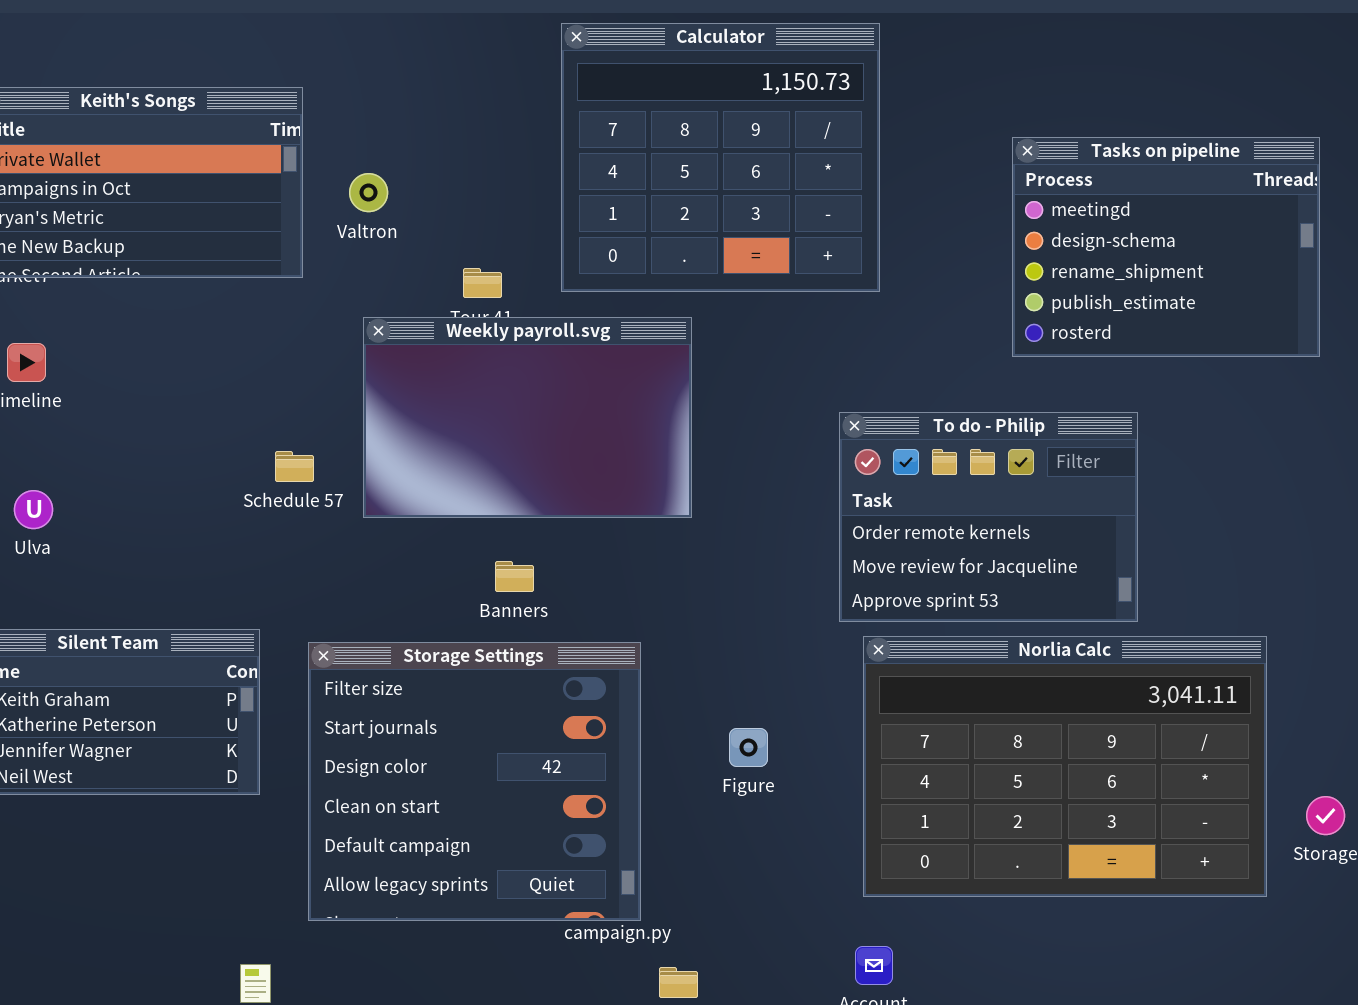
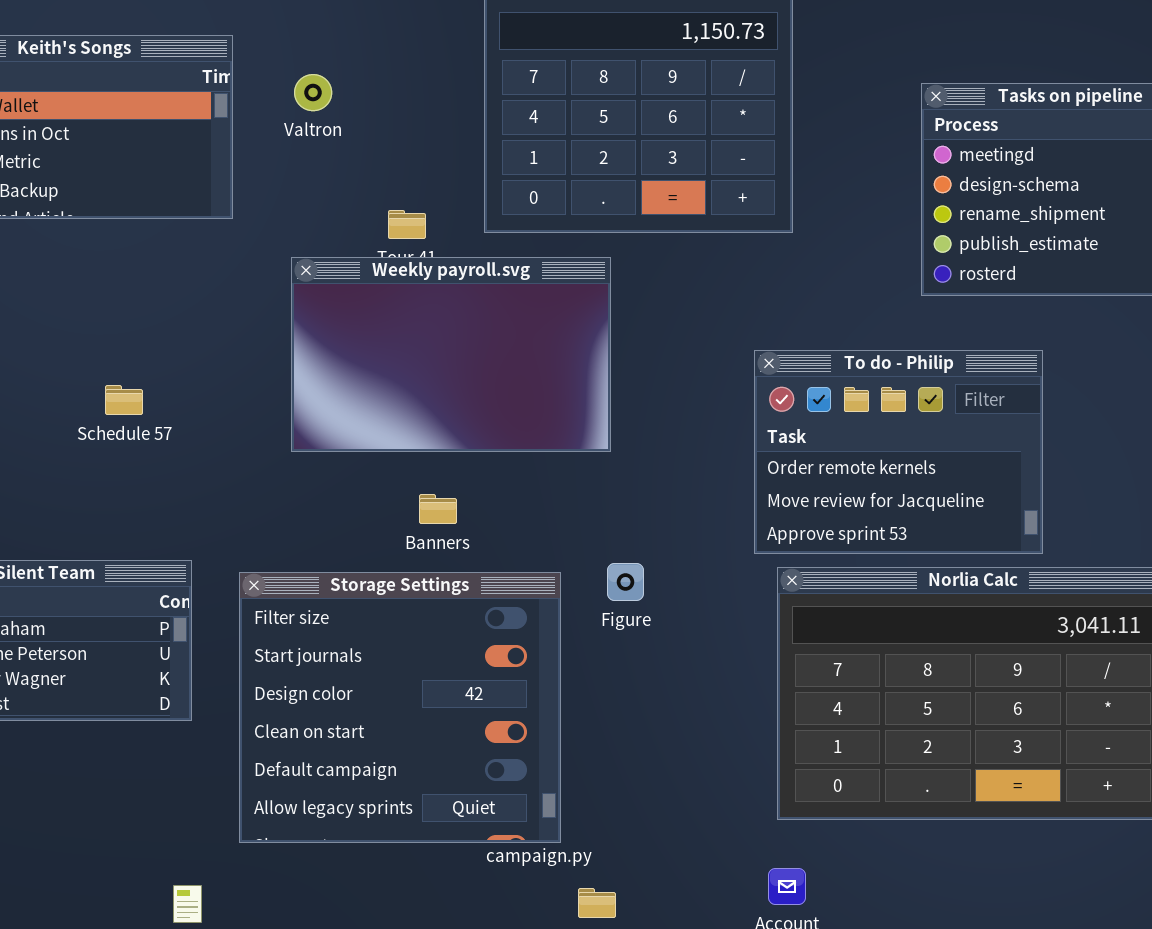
Valtron: [349,173,388,212] -> [294,74,332,111], moved
Schedule 57: [275,451,314,482] -> [105,385,143,415], moved
Figure: [729,728,768,767] -> [607,563,644,601], moved

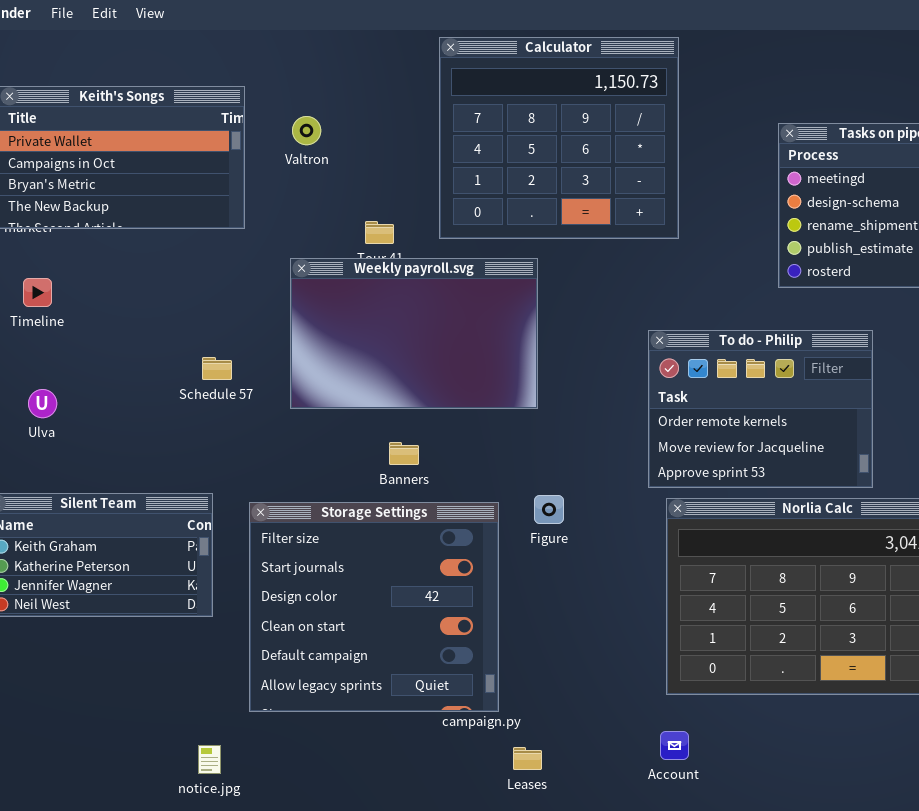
Schedule 57: [105,385,143,415] -> [202,357,232,380], moved

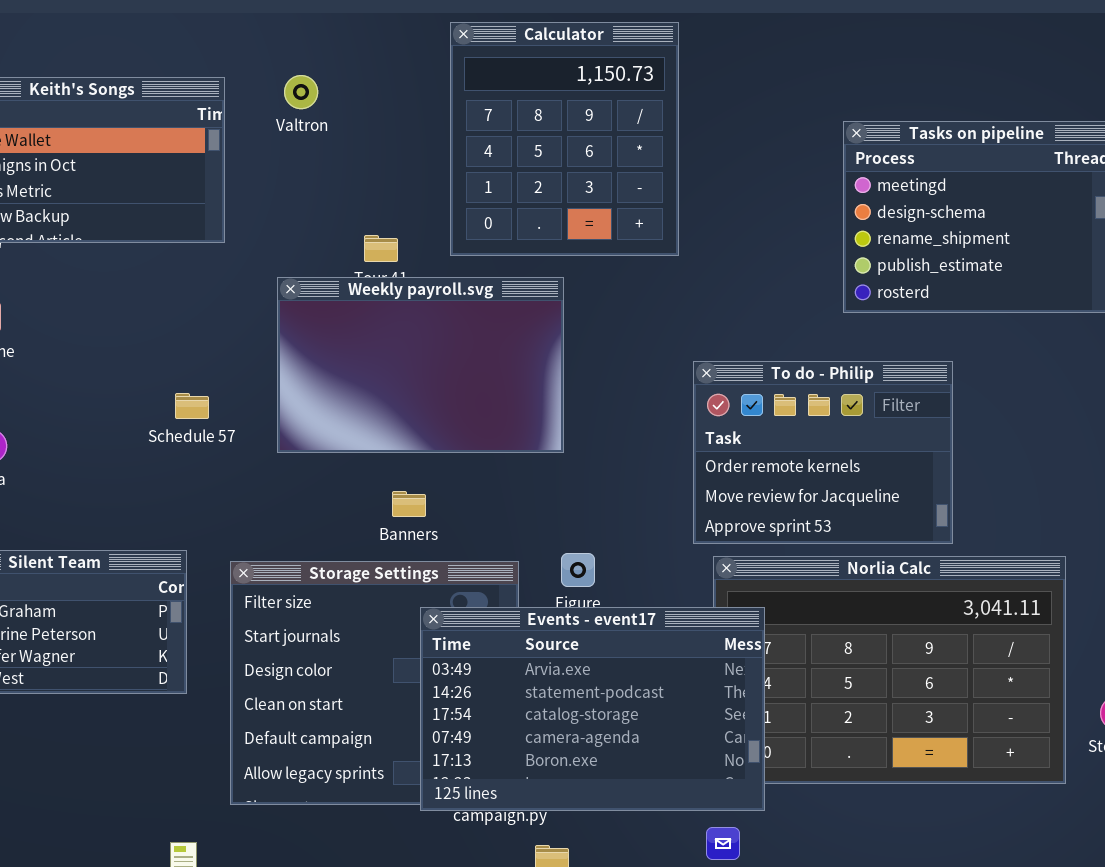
Calculator: [439,37,679,239] -> [450,22,679,256], resized
Valtron: [292,116,321,145] -> [284,75,318,109], moved
Events - event17: none -> [420,607,765,811], opened

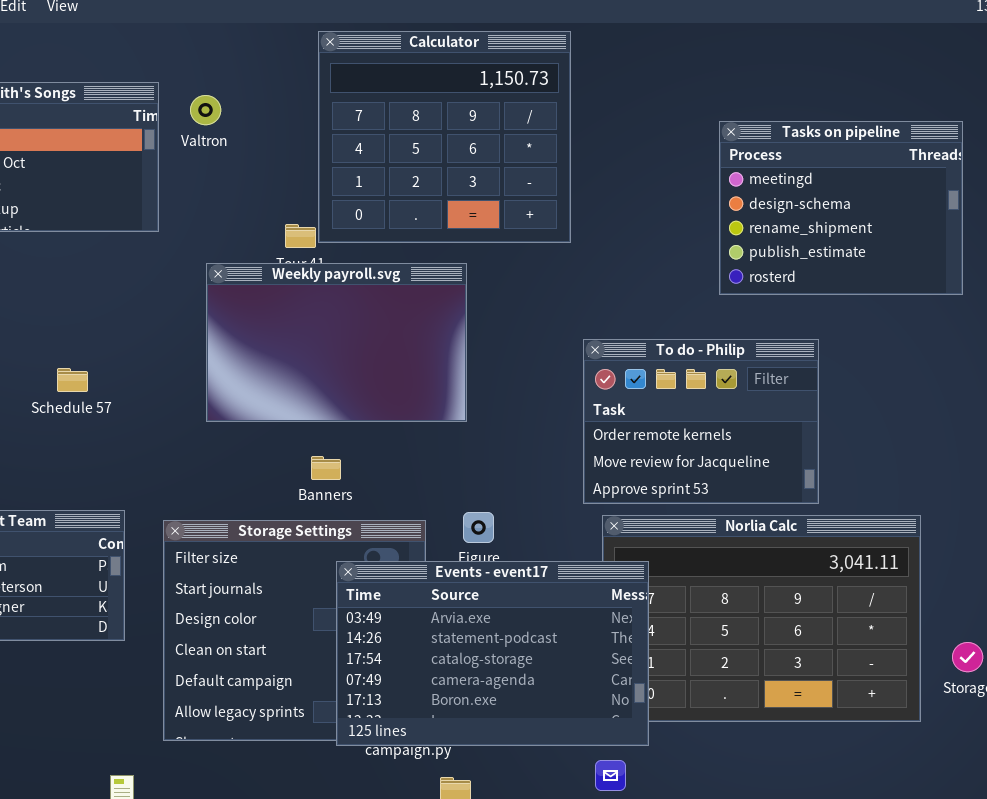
Calculator: [450,22,679,256] -> [318,31,571,243], resized
Valtron: [284,75,318,109] -> [190,95,221,125], moved
Schedule 57: [175,393,209,419] -> [57,368,88,392], moved

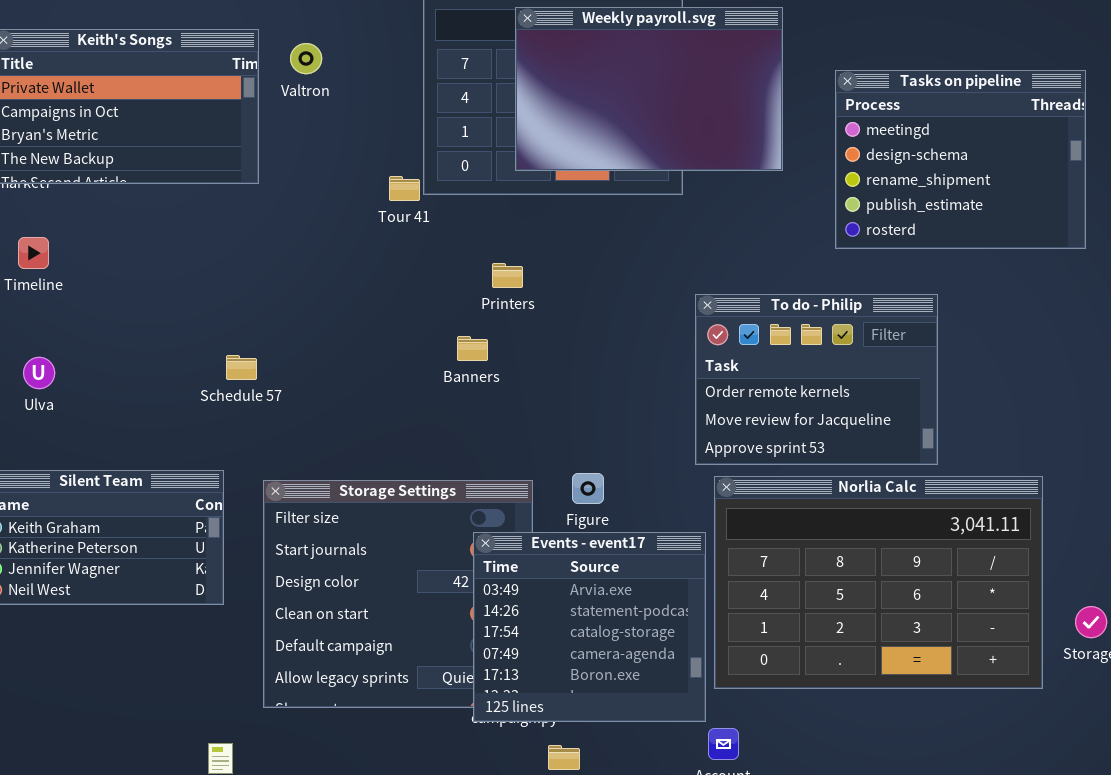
Weekly payroll.svg: [206,263,467,422] -> [515,7,783,171], moved
Schedule 57: [57,368,88,392] -> [226,355,257,380], moved
Banners: [311,456,341,480] -> [457,336,488,361], moved
Events - event17: [336,561,649,746] -> [473,532,706,722], moved, resized

